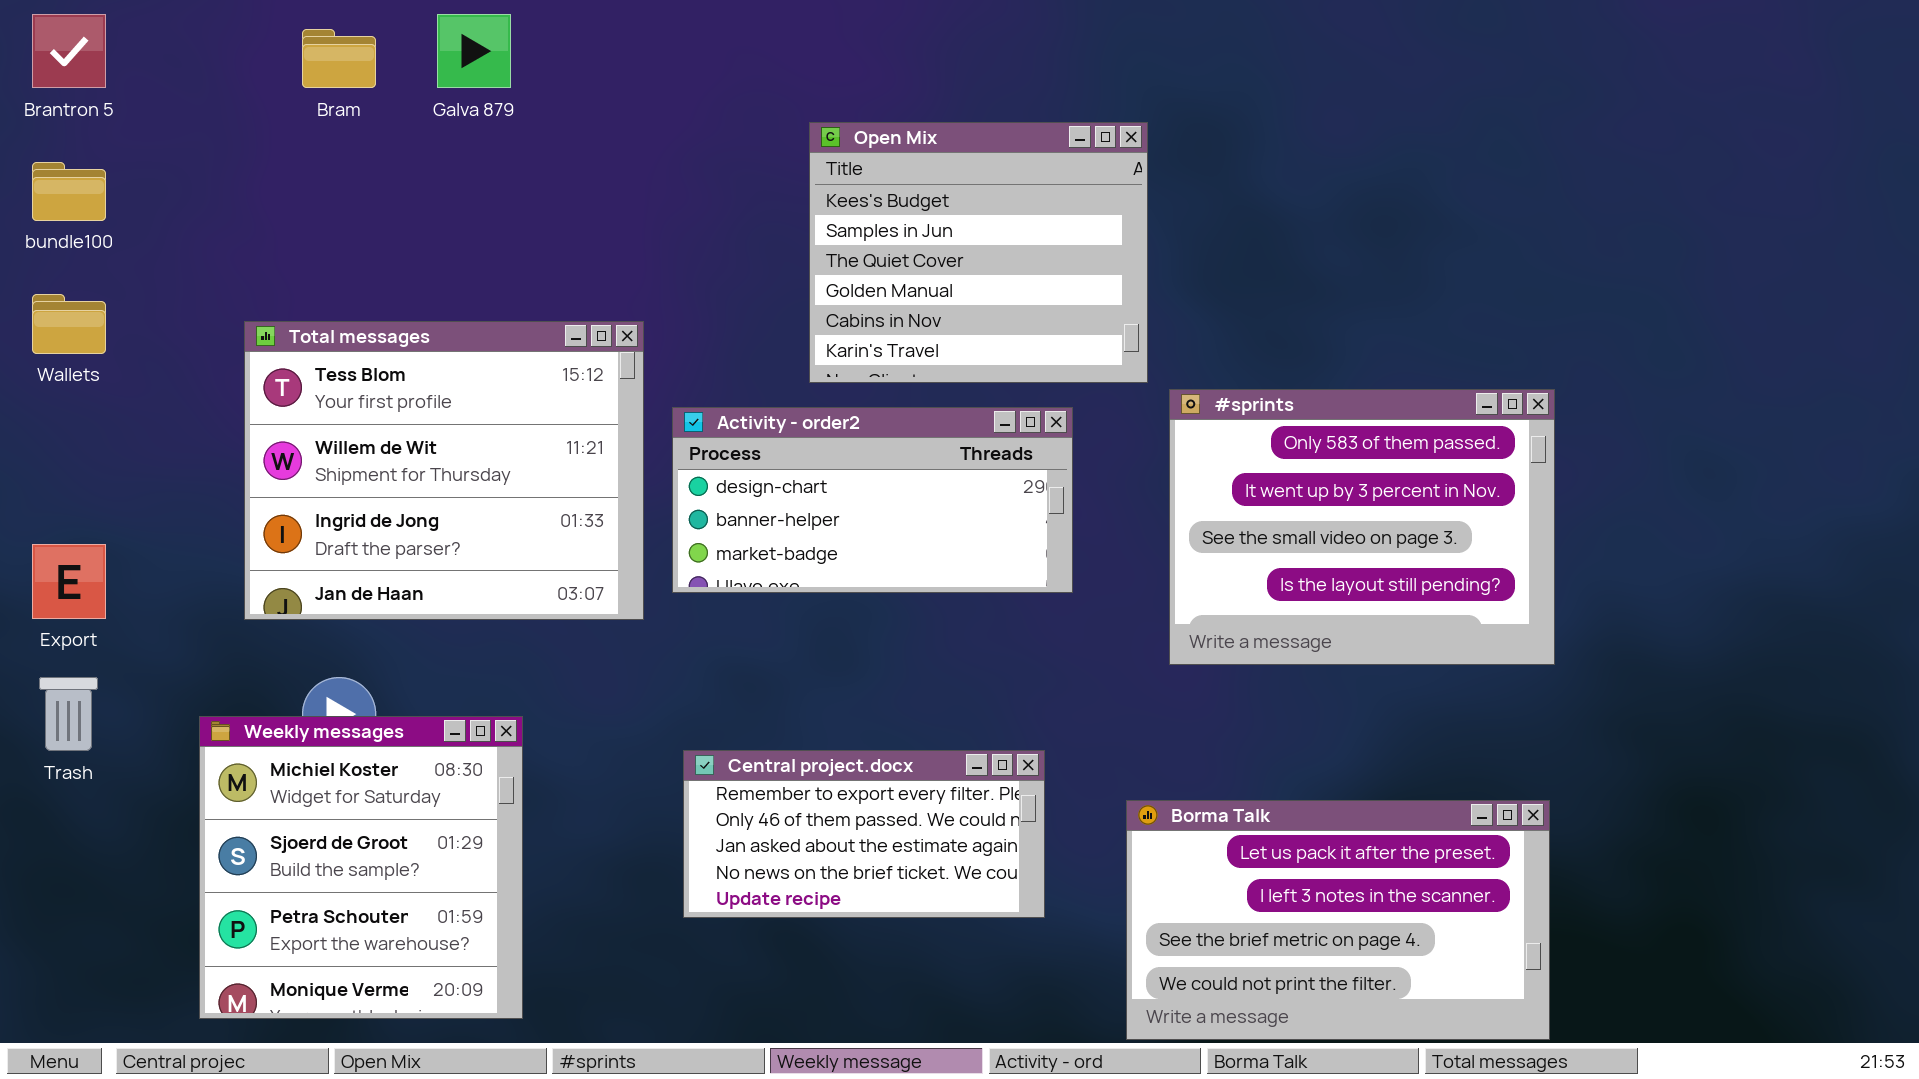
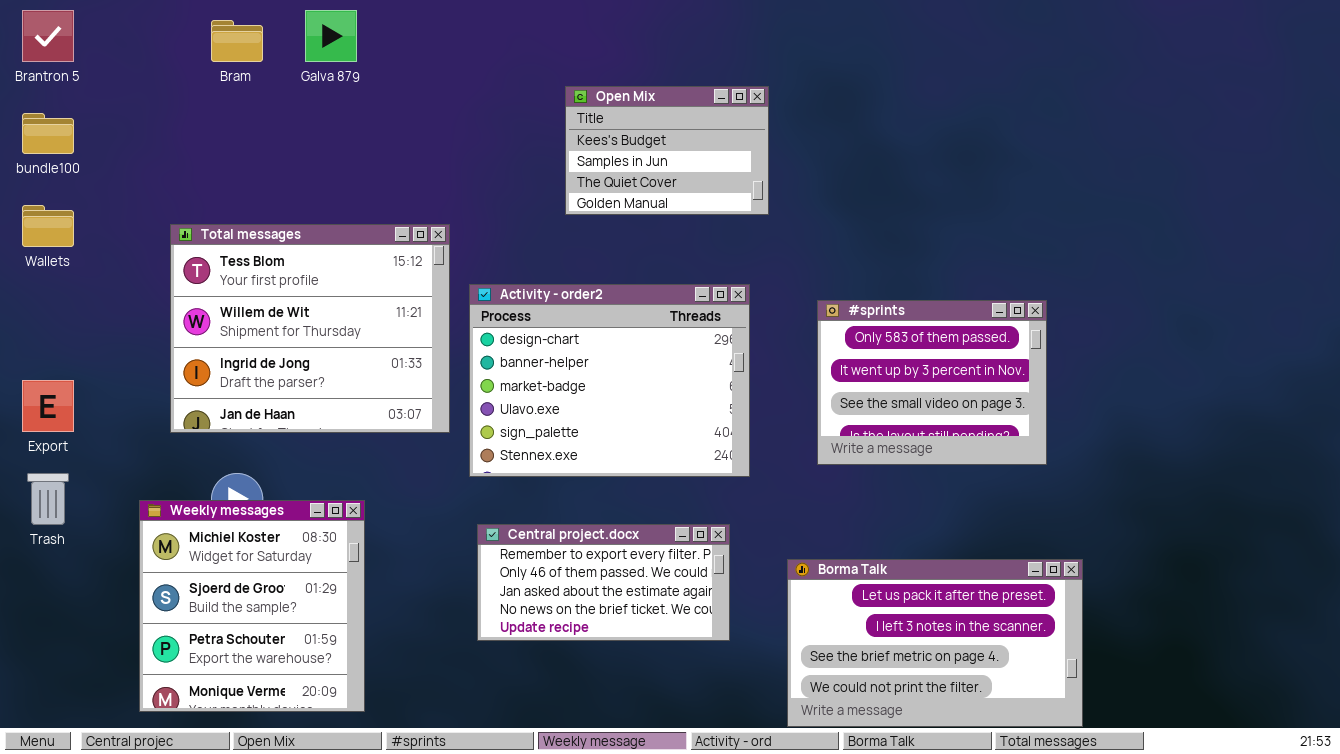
Open Mix: [809,122,1148,383] -> [565,86,769,215], resized
#sprints: [1169,389,1555,665] -> [817,300,1047,465], resized
Activity - order2: [672,407,1073,593] -> [469,284,750,477], resized

